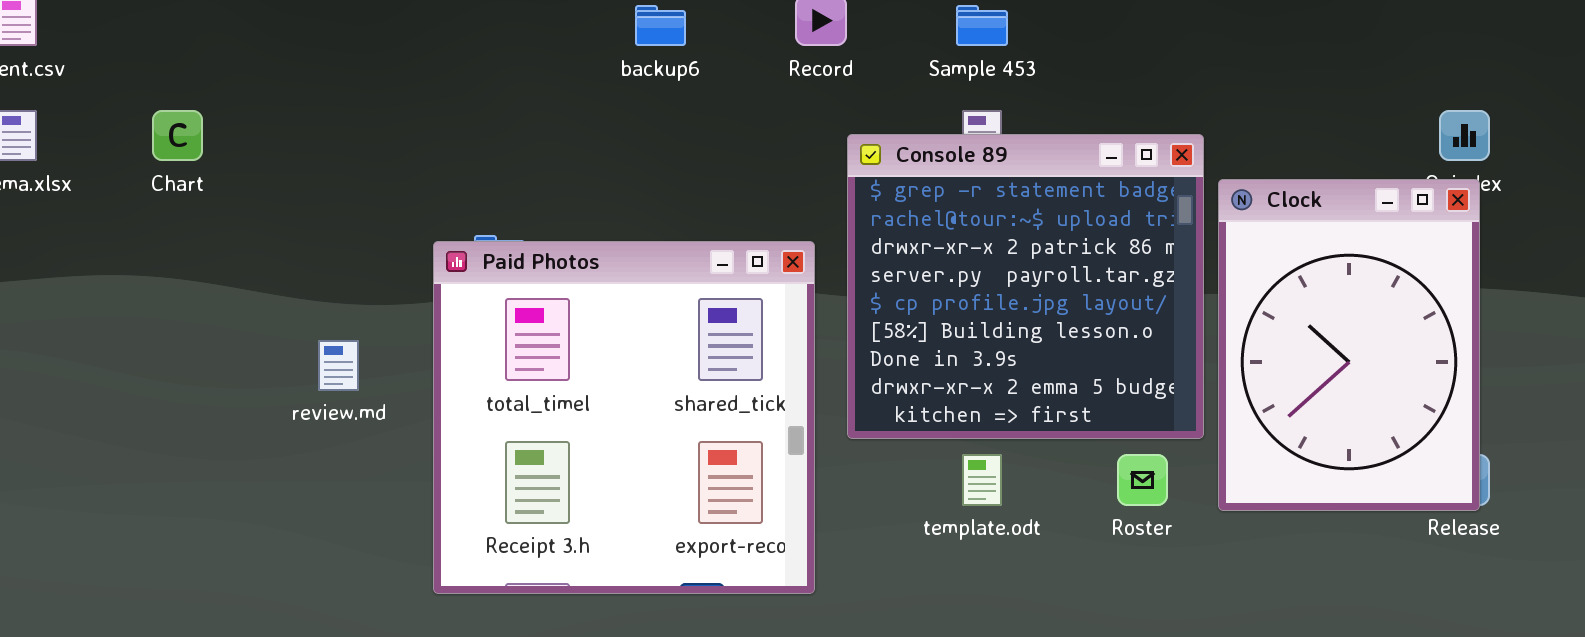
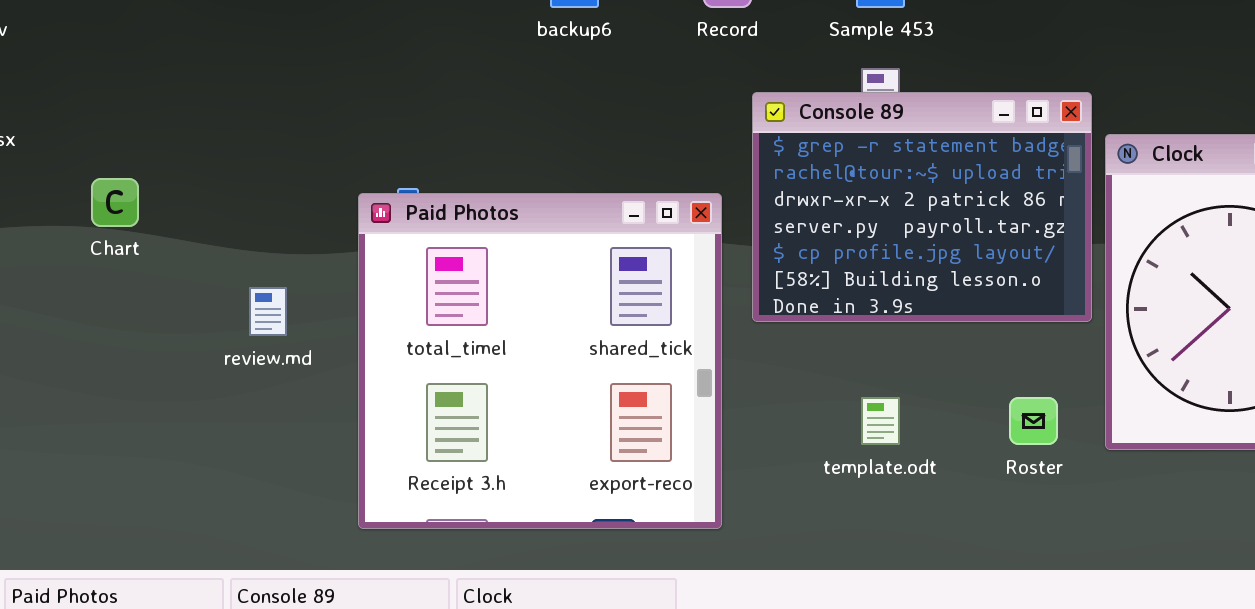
Chart: [152,110,203,161] -> [91,178,139,227], moved
Console 89: [847,134,1204,439] -> [752,92,1092,322], resized

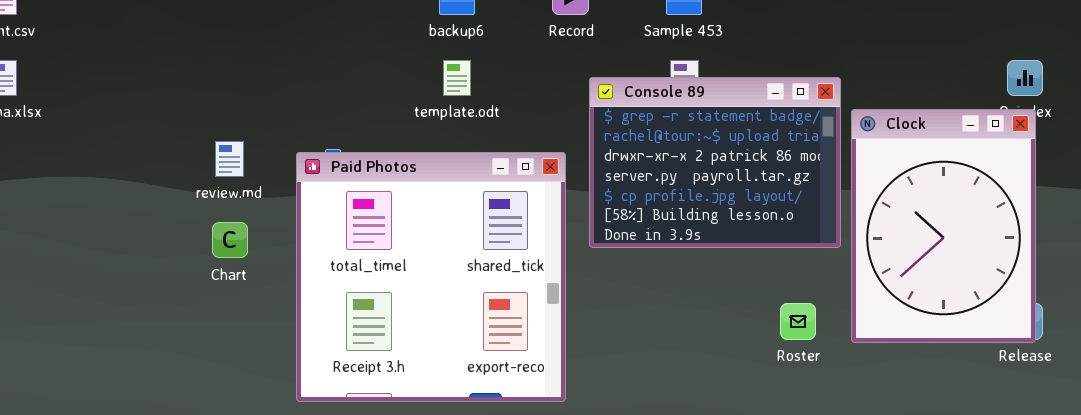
Chart: [91,178,139,227] -> [212,222,248,258], moved
review.md: [249,287,287,336] -> [215,141,244,177], moved
template.odt: [861,397,900,445] -> [443,60,471,96], moved

